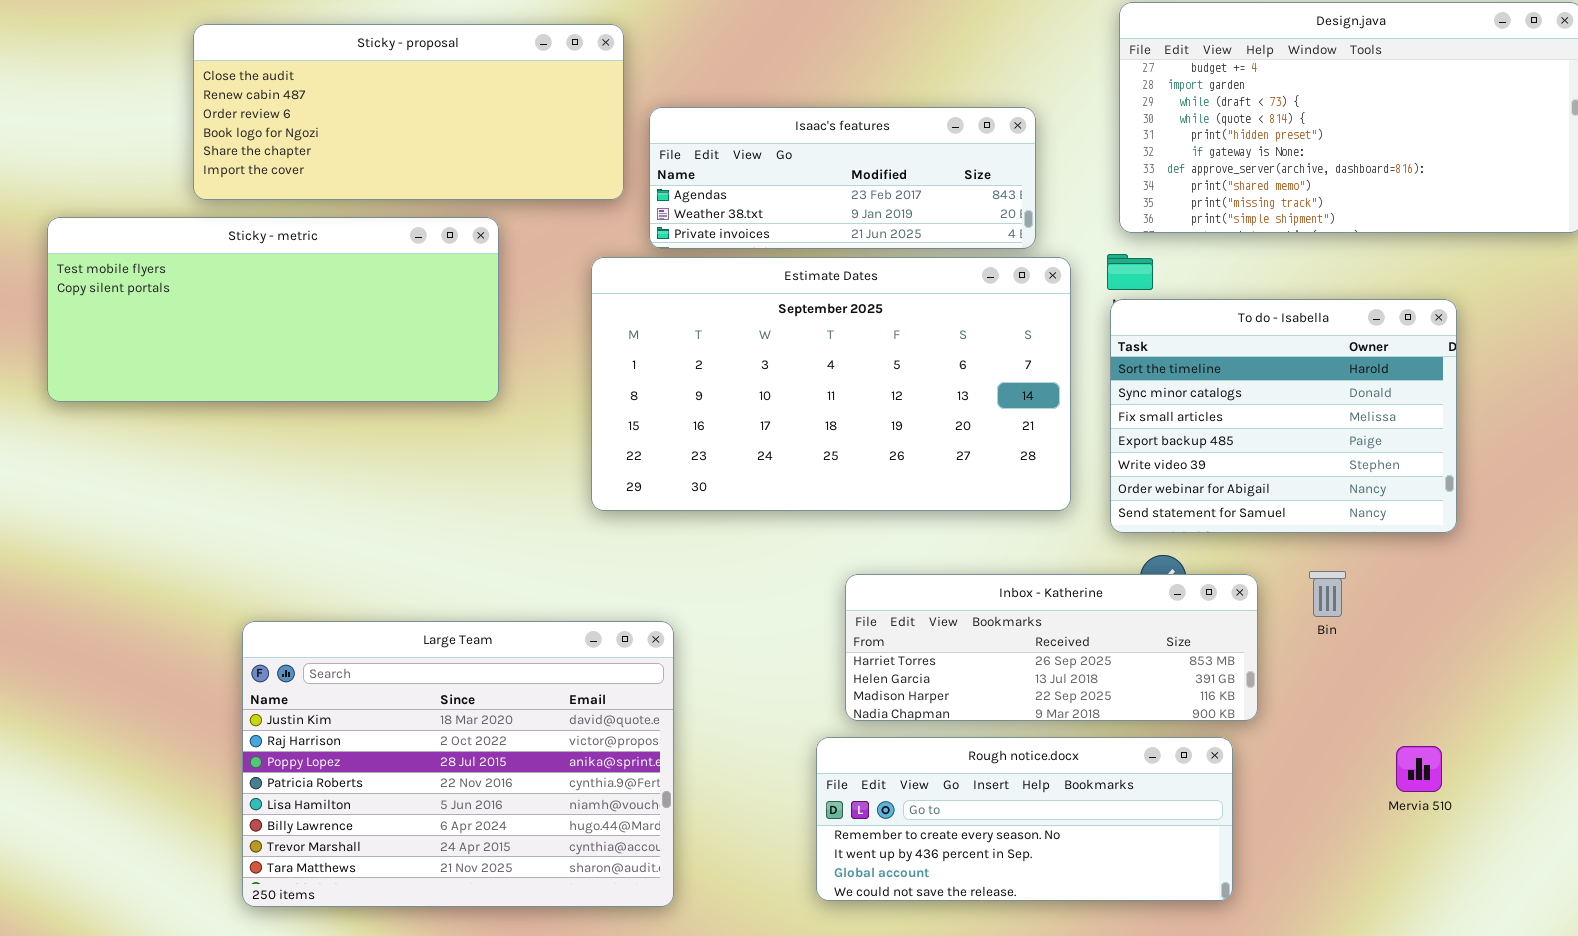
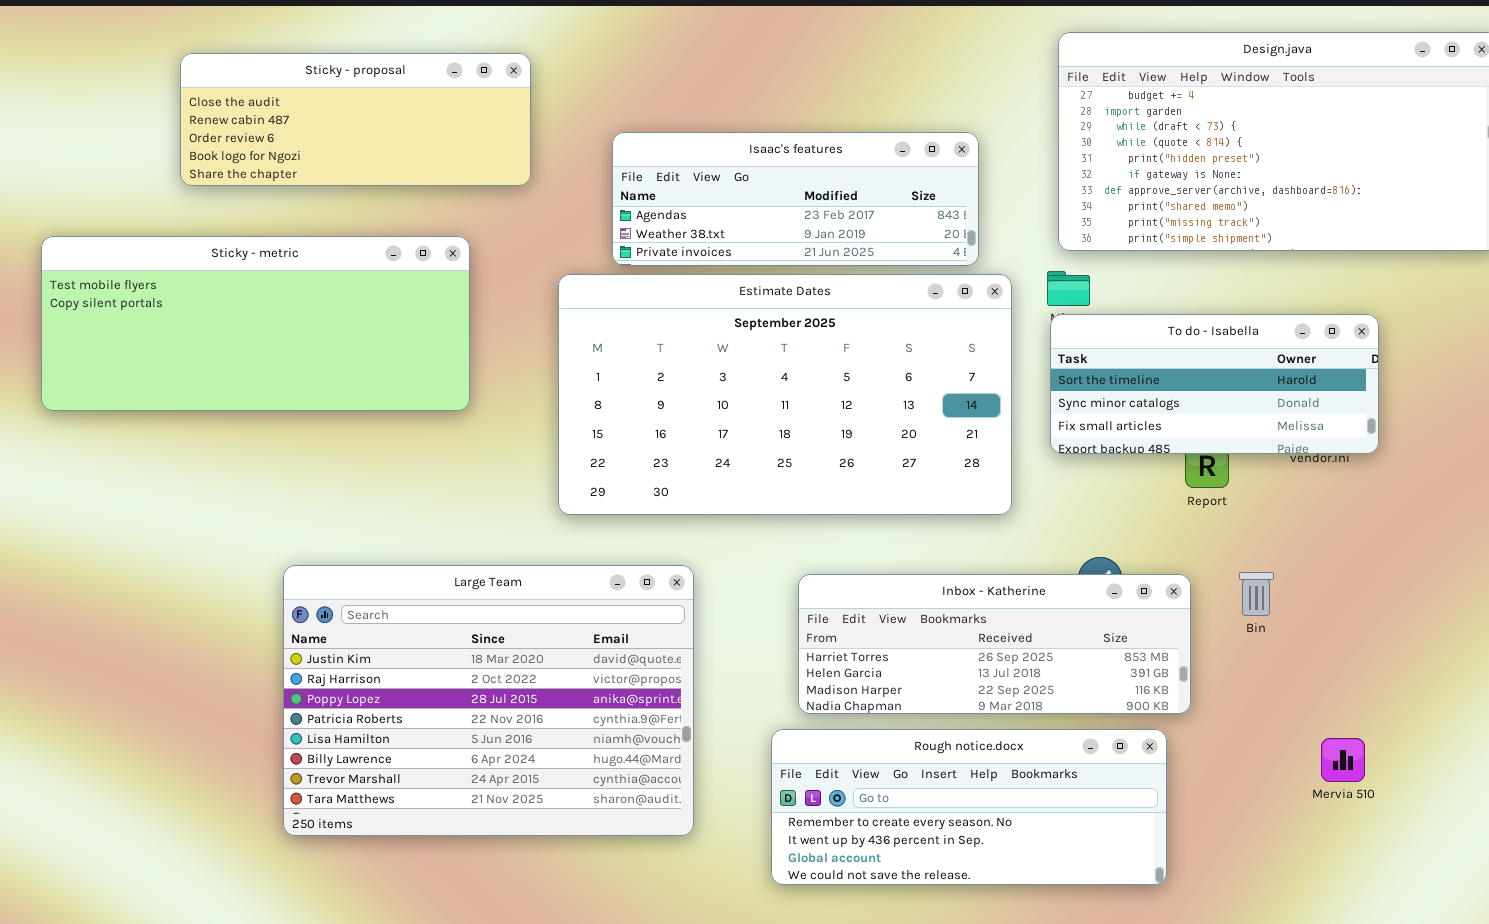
Sticky - proposal: [193,24,624,200] -> [180,53,531,186], resized
To do - Isabella: [1110,299,1457,533] -> [1050,314,1379,454], resized
Large Team: [242,621,674,907] -> [283,565,694,836], moved

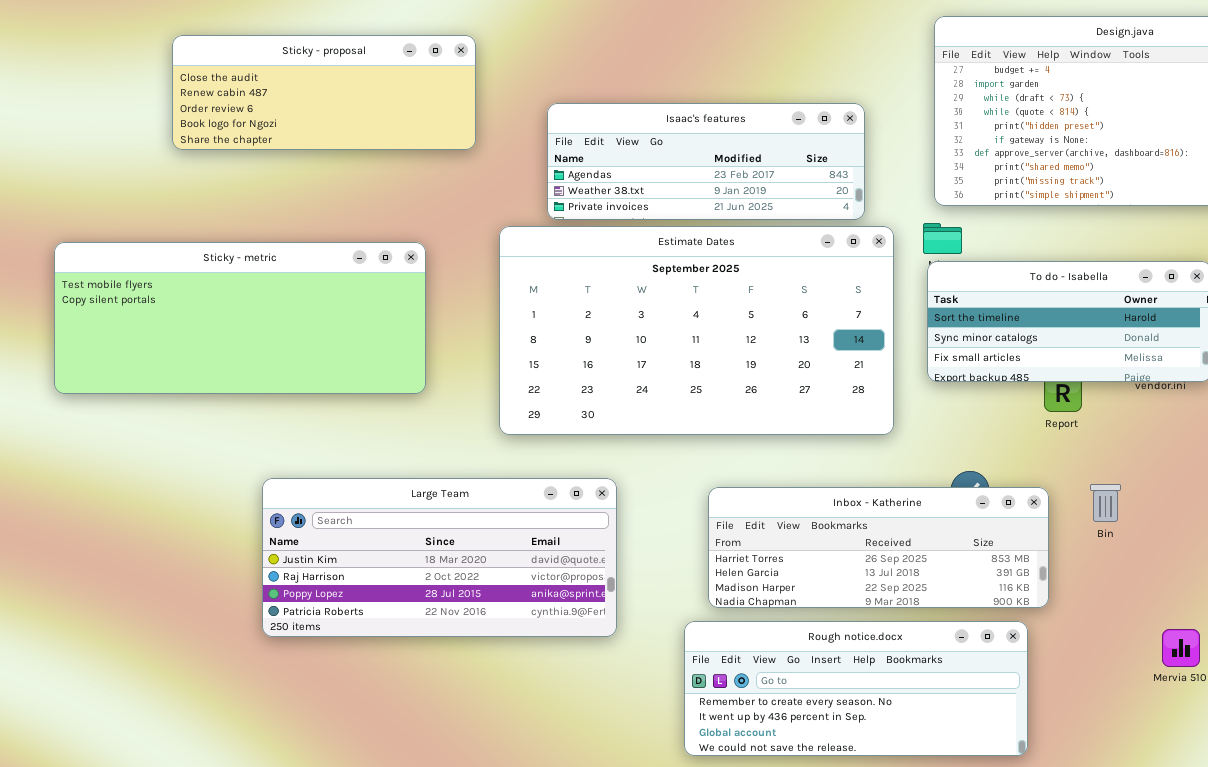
Sticky - metric: [41,236,470,411] -> [54,242,426,394], moved
Large Team: [283,565,694,836] -> [262,478,617,637], resized

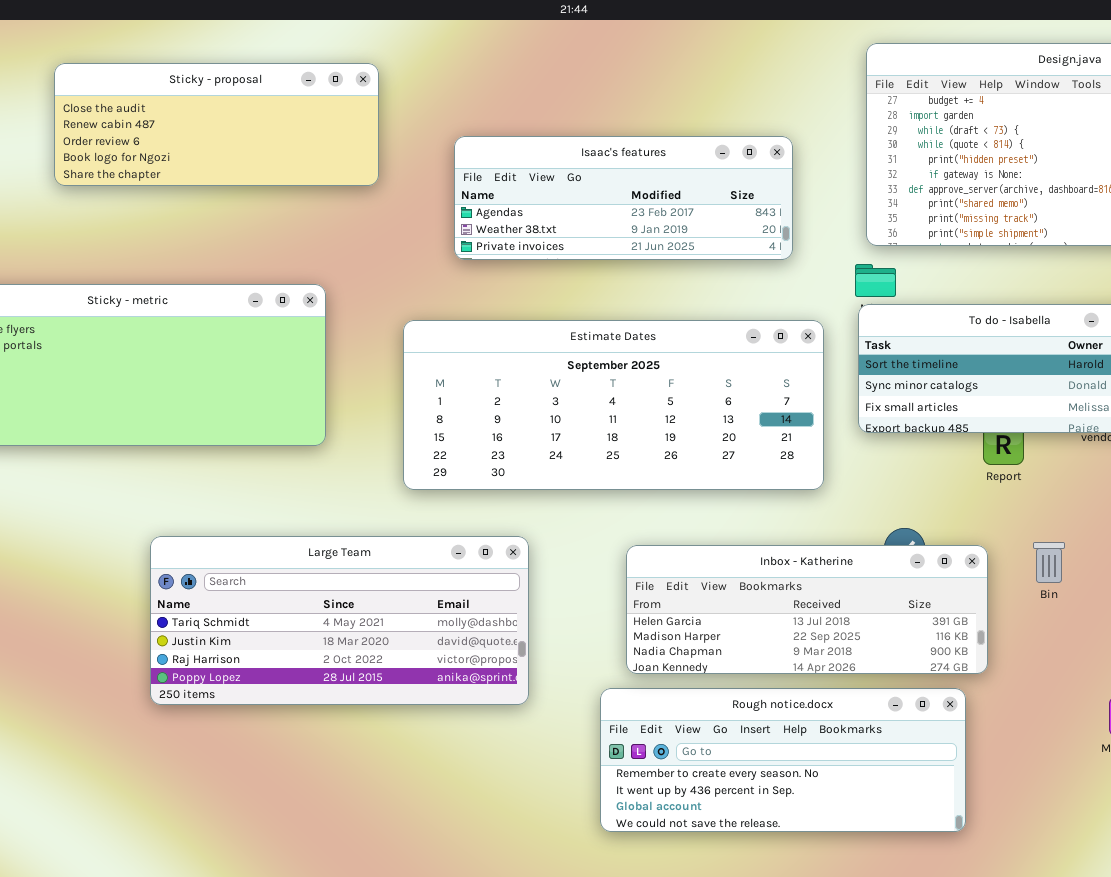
Estimate Dates: [499,226,894,435] -> [403,320,824,490], resized
Large Team: [262,478,617,637] -> [150,536,529,705], scrolled up 1 row
Inbox - Katherine: [708,487,1049,608] -> [626,545,988,674], scrolled down 1 row

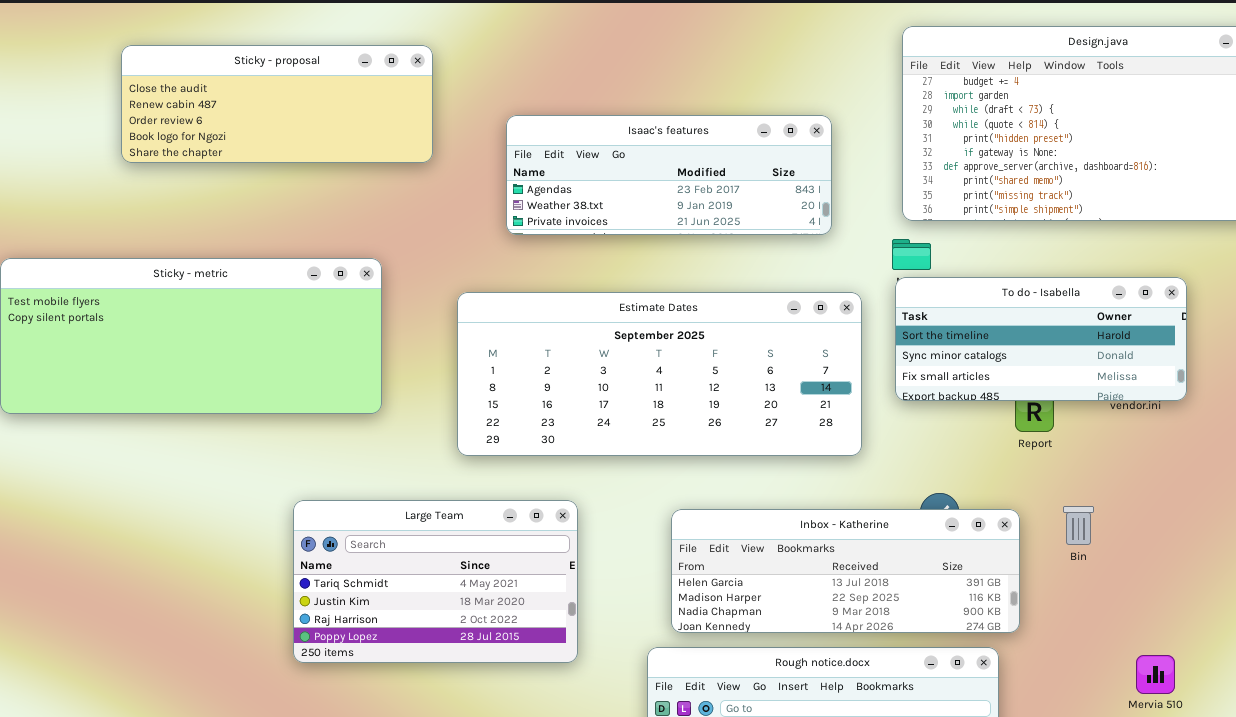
Large Team: [150,536,529,705] -> [293,500,578,663], resized

